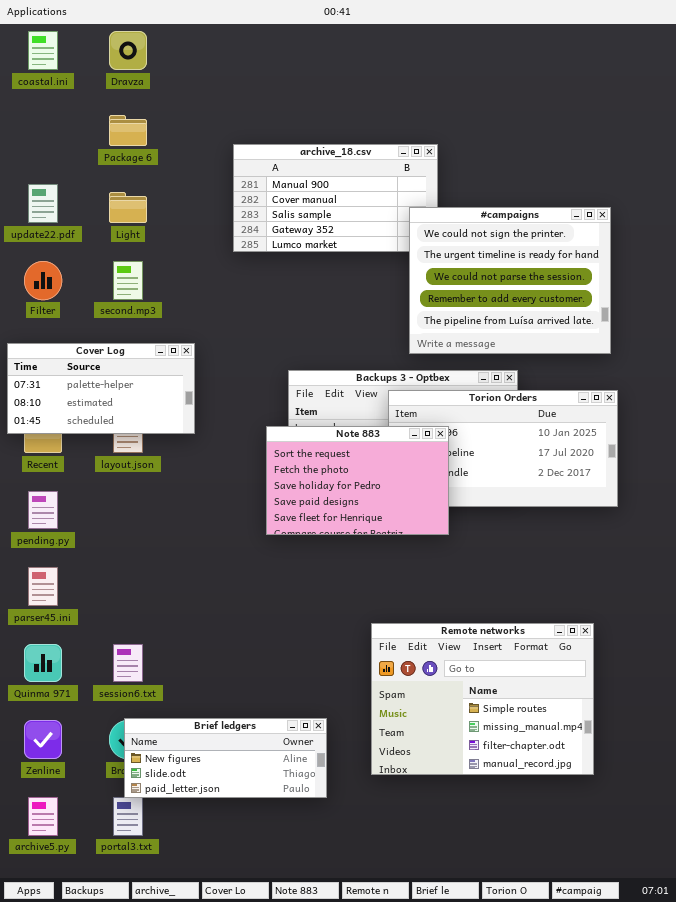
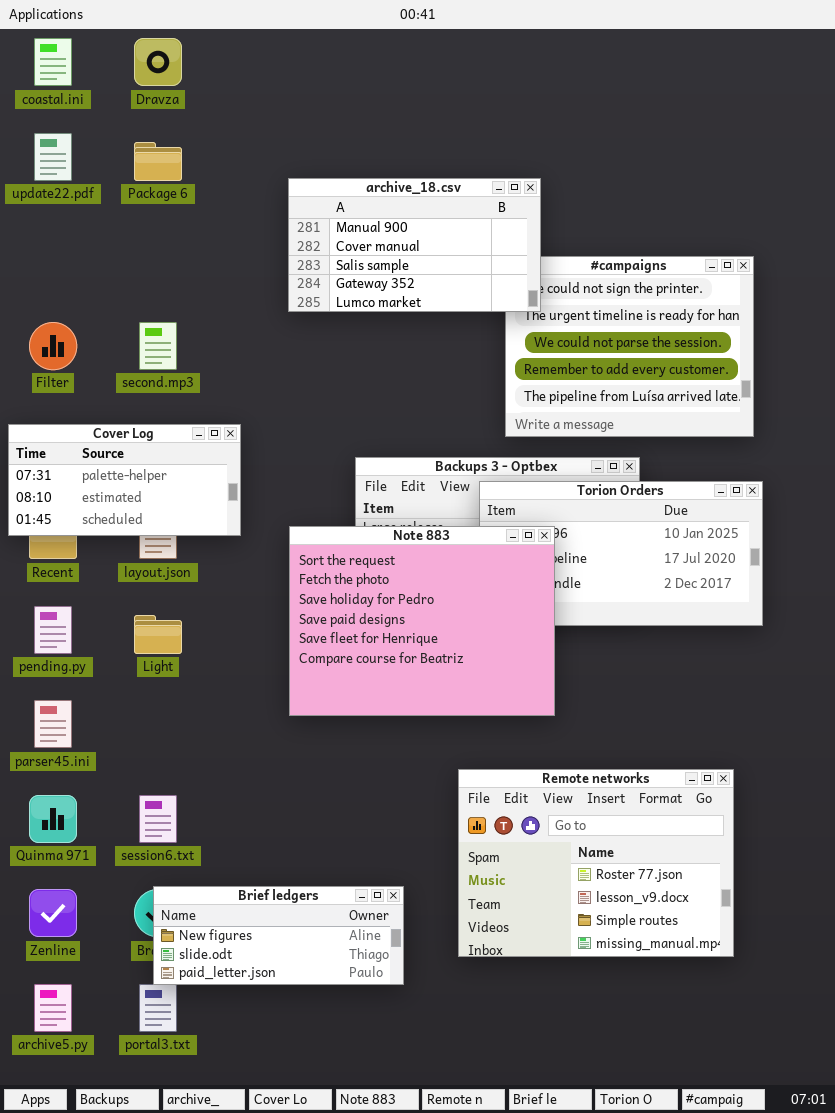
archive_18.csv: [233,144,438,252] -> [288,178,541,312], raised
update22.pdf: [28,184,58,223] -> [34,133,72,181], moved
Light: [109,192,147,223] -> [134,615,182,654], moved
Note 883: [266,426,449,535] -> [289,526,555,716], resized
Remote networks: [371,623,594,775] -> [458,769,734,957], scrolled up 2 rows

